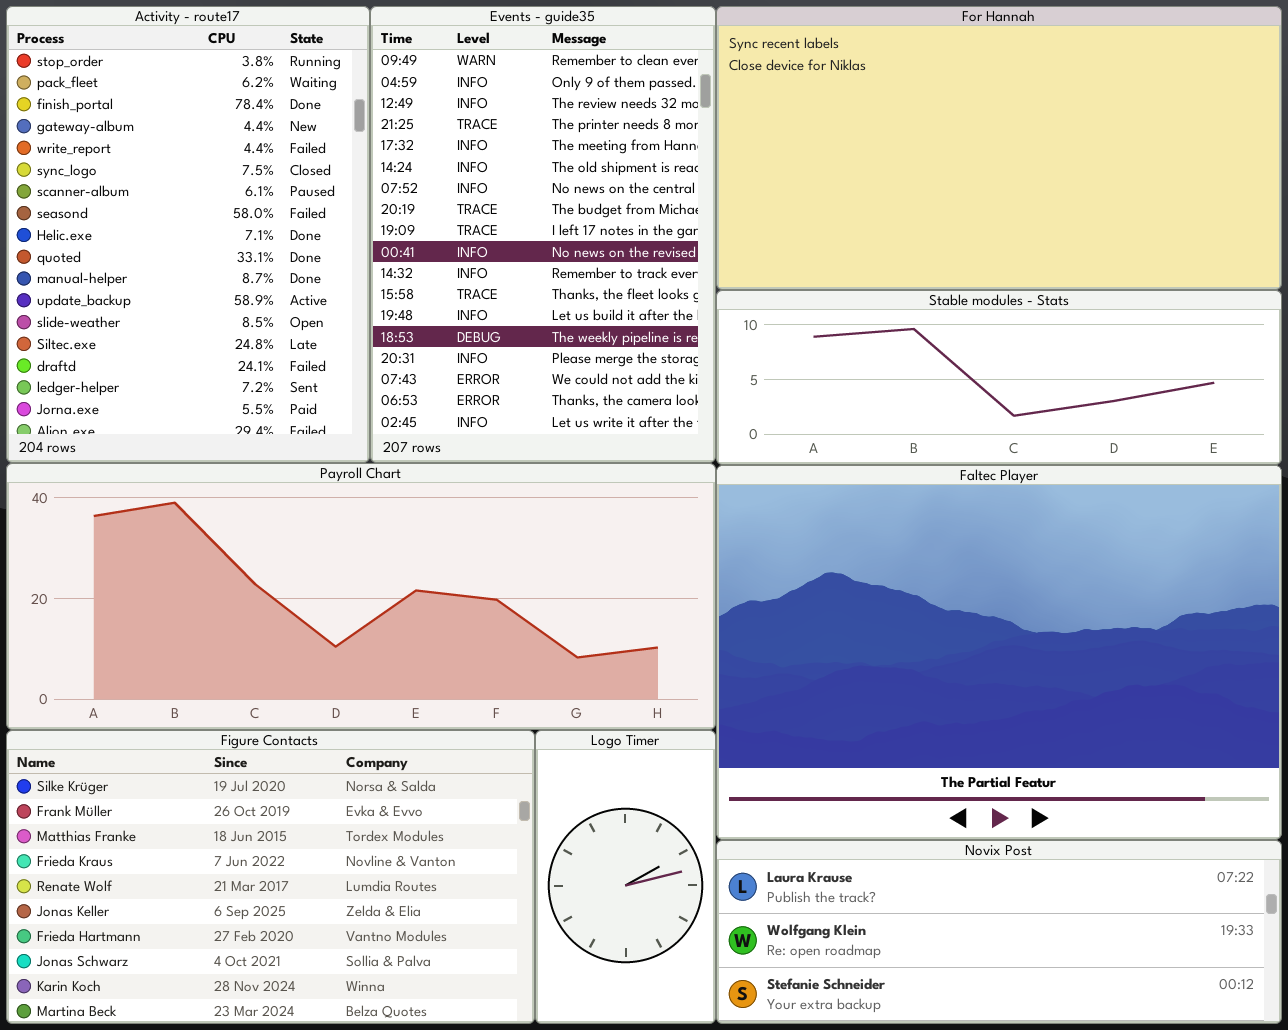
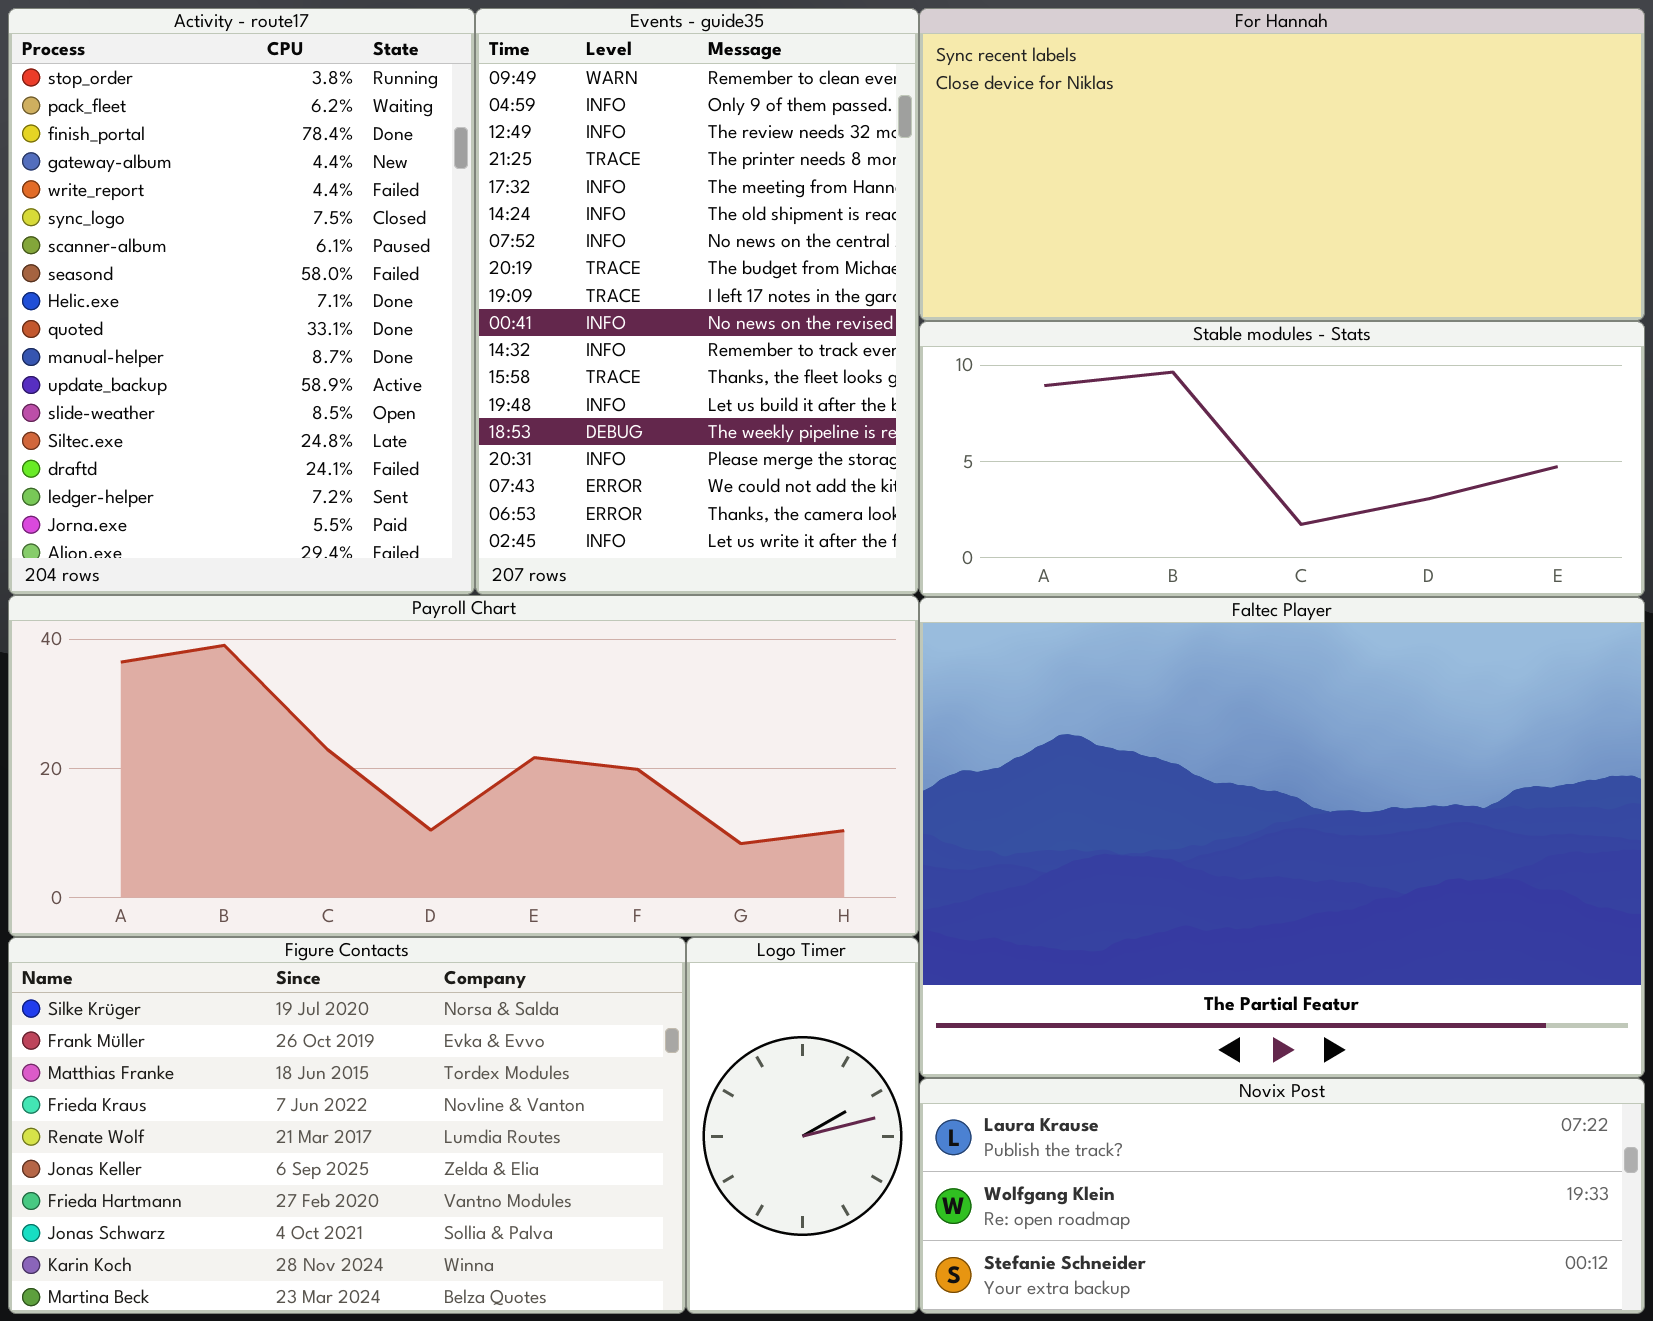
For Hannah: [716,6,1282,290] -> [919,8,1645,321], resized
Stable modules - Stats: [716,290,1282,465] -> [919,321,1645,597], resized

